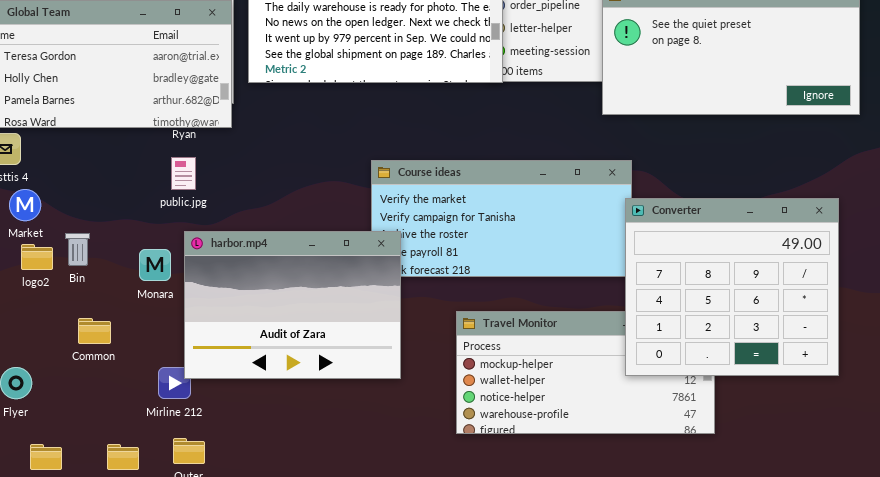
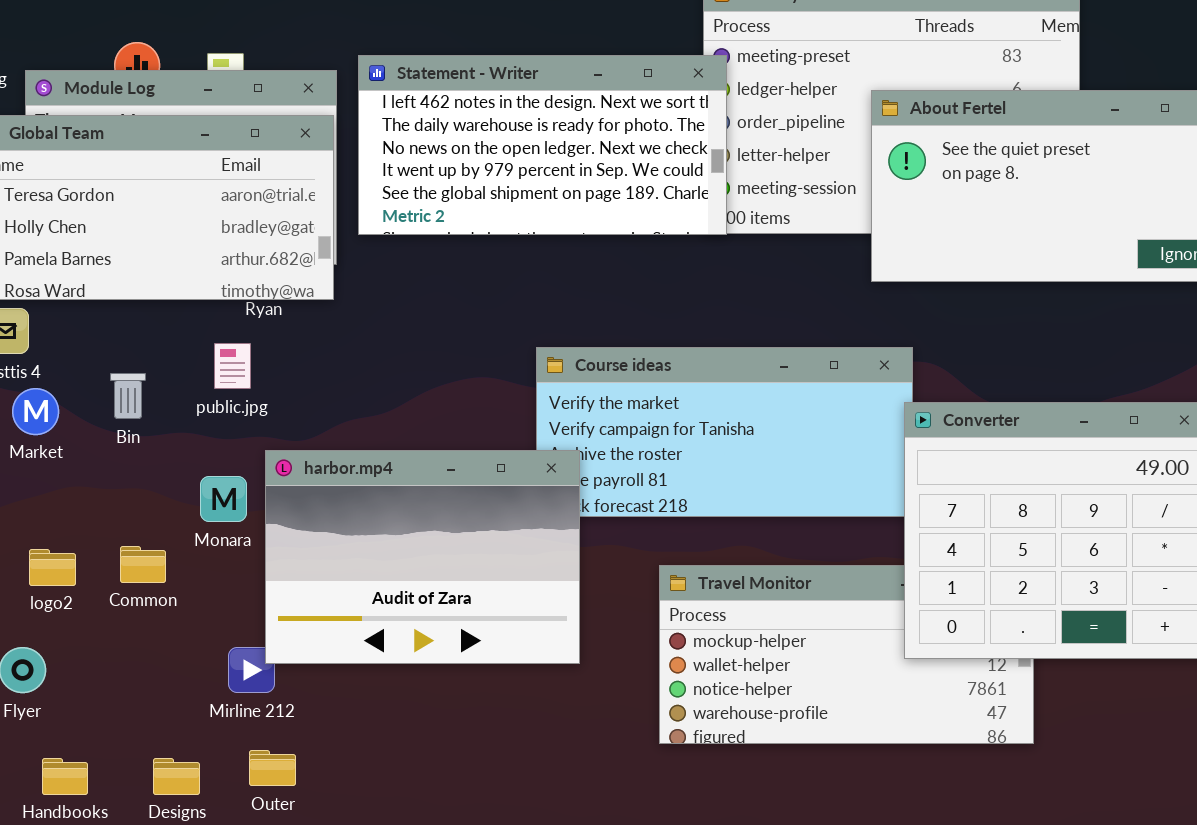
public.jpg: [171,157,196,190] -> [214,343,251,389], moved
Bin: [65,233,90,266] -> [110,373,146,419], moved
logo2: [21,244,53,270] -> [29,549,76,586], moved
Common: [78,318,111,344] -> [120,546,166,583], moved

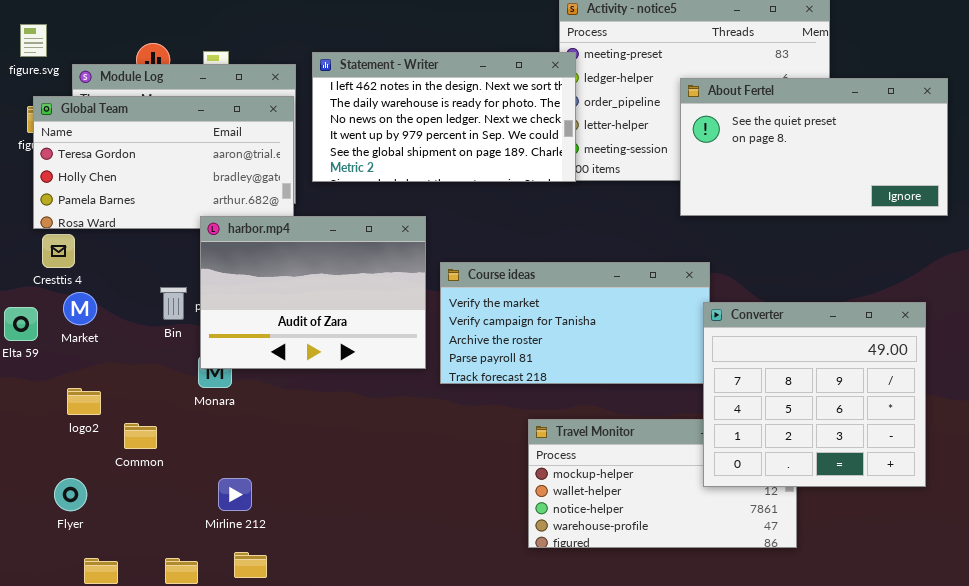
Bin: [110,373,146,419] -> [160,287,187,320], moved
harbor.mp4: [265,450,580,664] -> [200,216,426,369], moved
Common: [120,546,166,583] -> [124,423,157,449], moved
logo2: [29,549,76,586] -> [67,388,101,415], moved

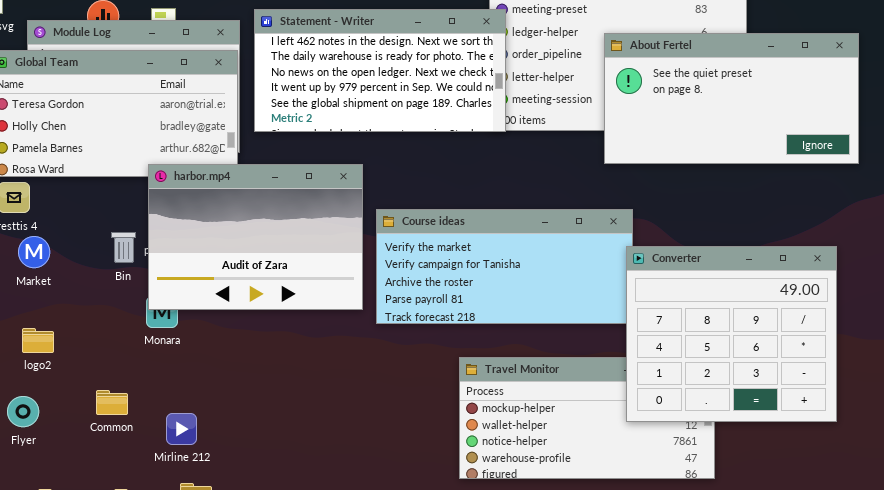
Common: [124,423,157,449] -> [96,390,128,415], moved
Flyer: [54,478,87,511] -> [7,396,39,427], moved

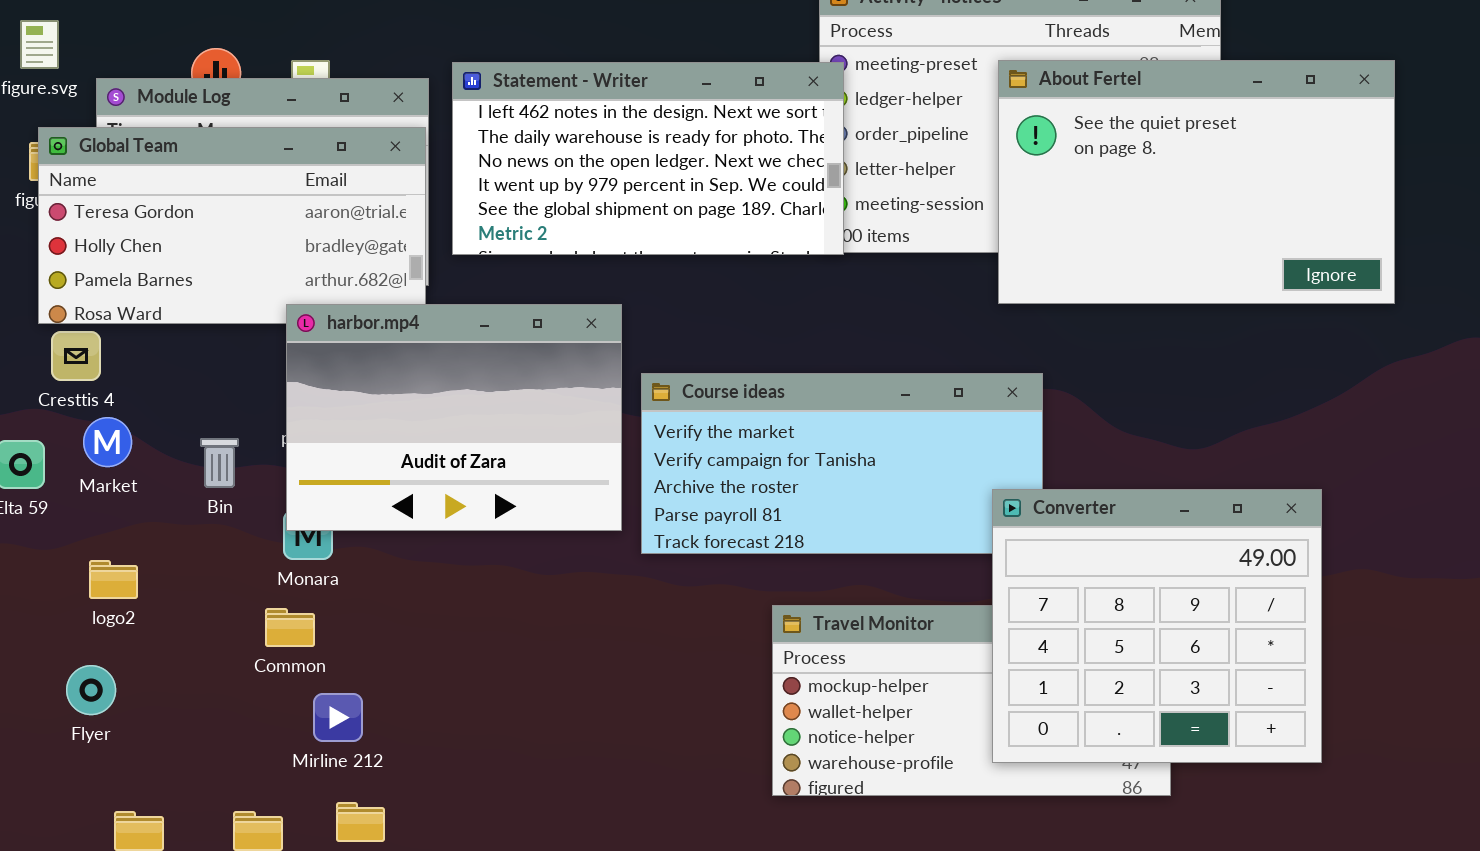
About Fertel: [604,33,859,164] -> [998,60,1395,304], resized
Bin: [111,232,136,263] -> [200,438,239,488], moved
Converter: [626,246,837,422] -> [992,489,1322,763], moved
Common: [96,390,128,415] -> [265,608,315,647], moved

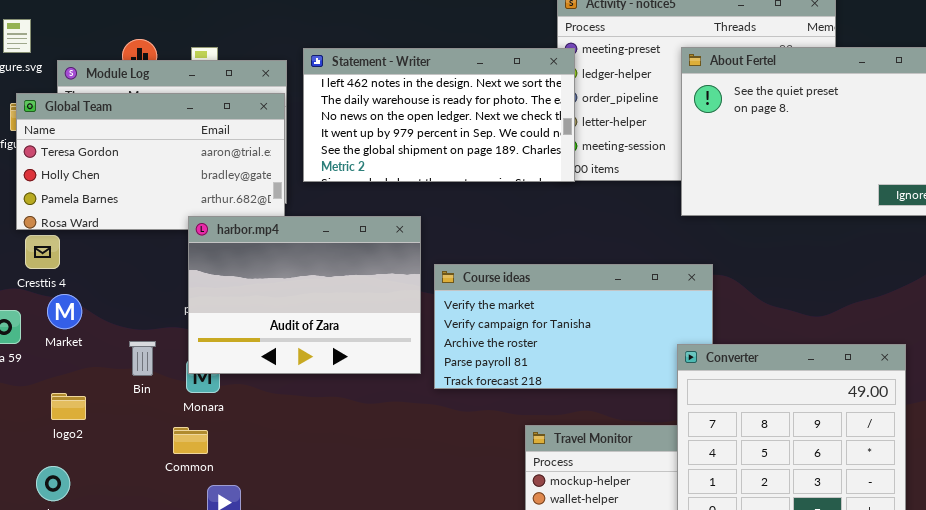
Bin: [200,438,239,488] -> [129,341,156,376], moved

